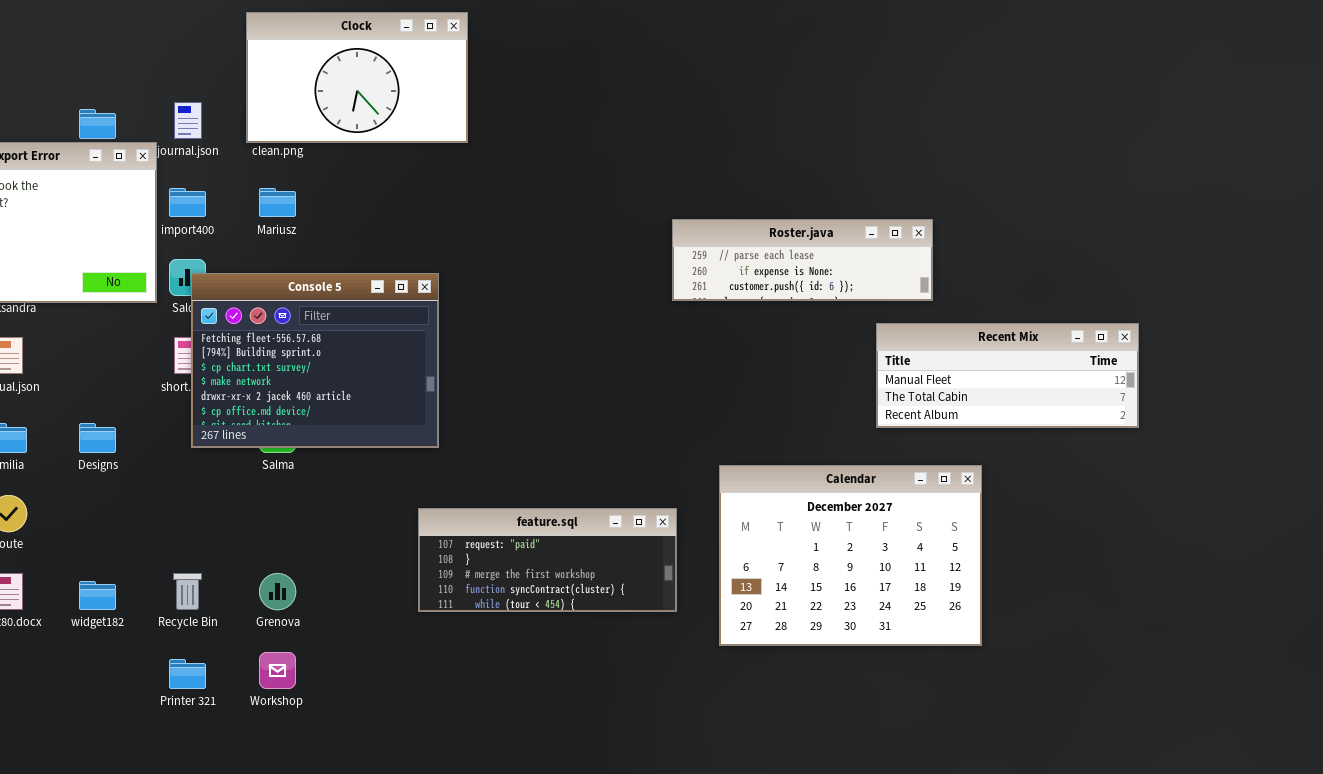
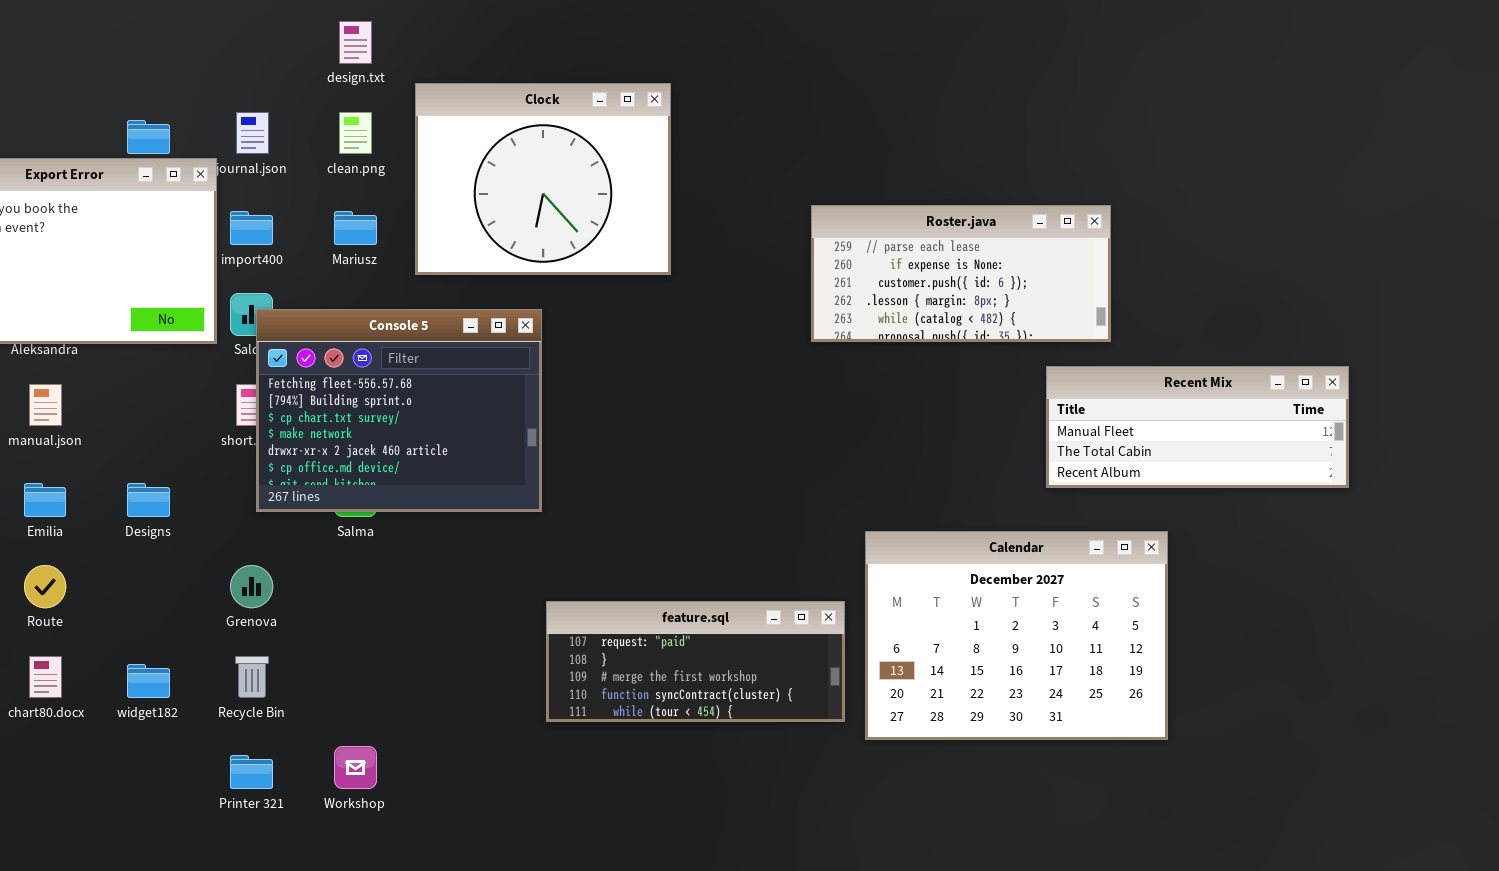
Clock: [246,12,468,143] -> [415,83,671,275], moved, resized
Roster.java: [672,219,933,301] -> [811,205,1111,342], resized
feature.sql: [418,508,677,612] -> [546,601,845,722], moved
Grenova: [259,573,296,610] -> [230,565,273,608], moved

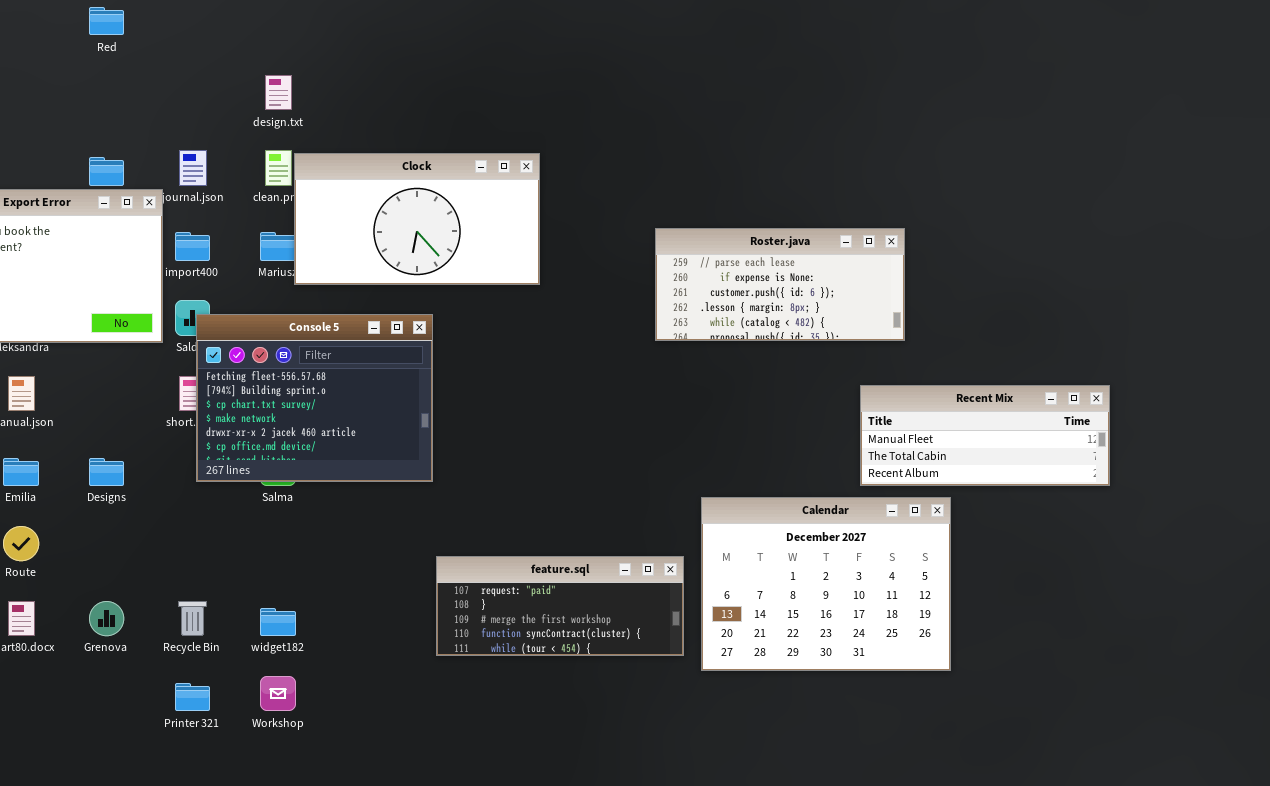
Clock: [415,83,671,275] -> [294,153,540,285], resized
Recent Mix: [1046,366,1349,488] -> [860,385,1110,486], moved
Grenova: [230,565,273,608] -> [89,601,124,636], moved
widget182: [127,664,170,698] -> [260,608,296,636], moved

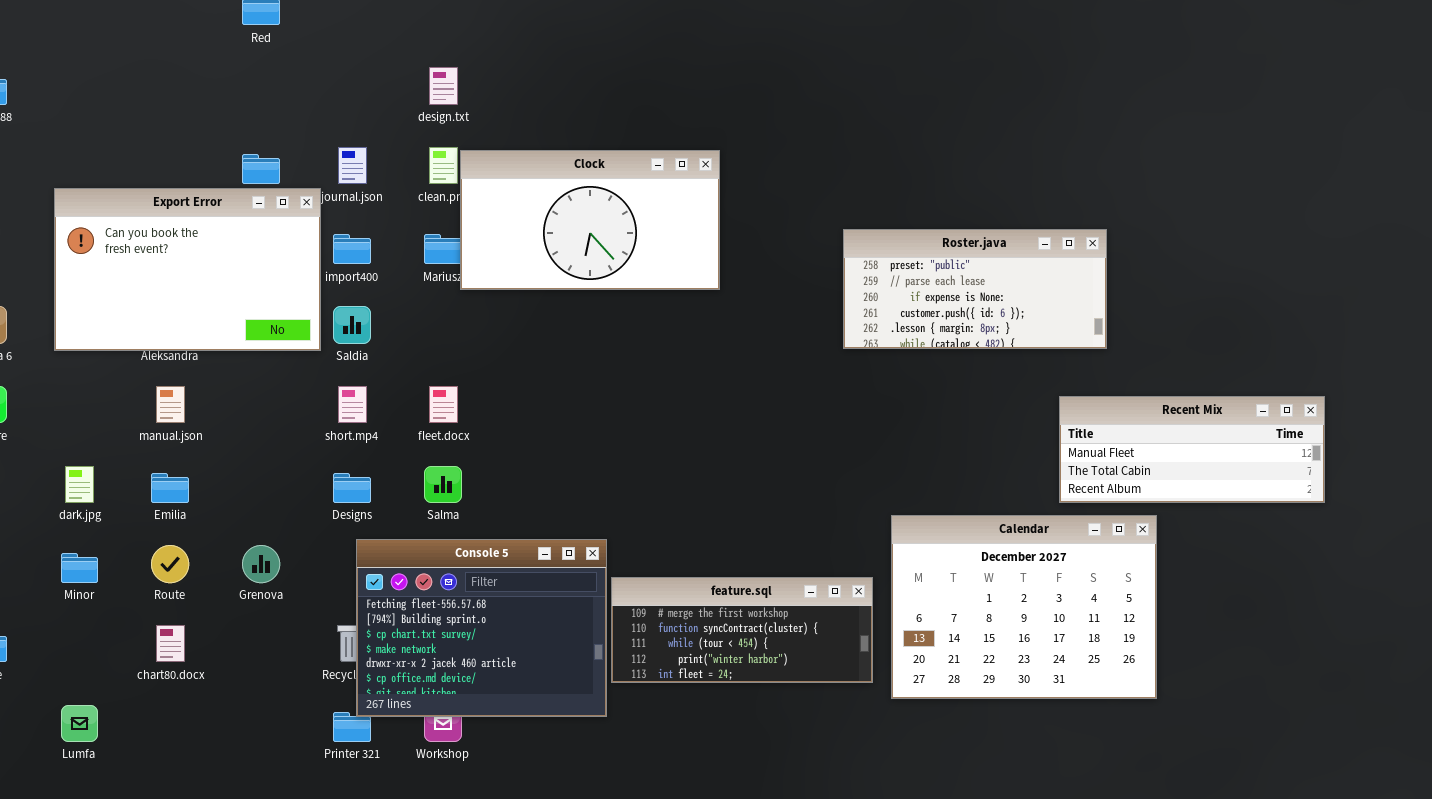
Roster.java: [655,228,905,341] -> [843,229,1107,349], scrolled up 1 row
Console 5: [196,314,433,482] -> [356,539,607,717], moved
Designs: [89,458,124,486] -> [333,473,371,503], moved
feature.sql: [436,556,684,656] -> [611,577,873,683], scrolled down 2 rows
Grenova: [89,601,124,636] -> [242,545,280,583], moved

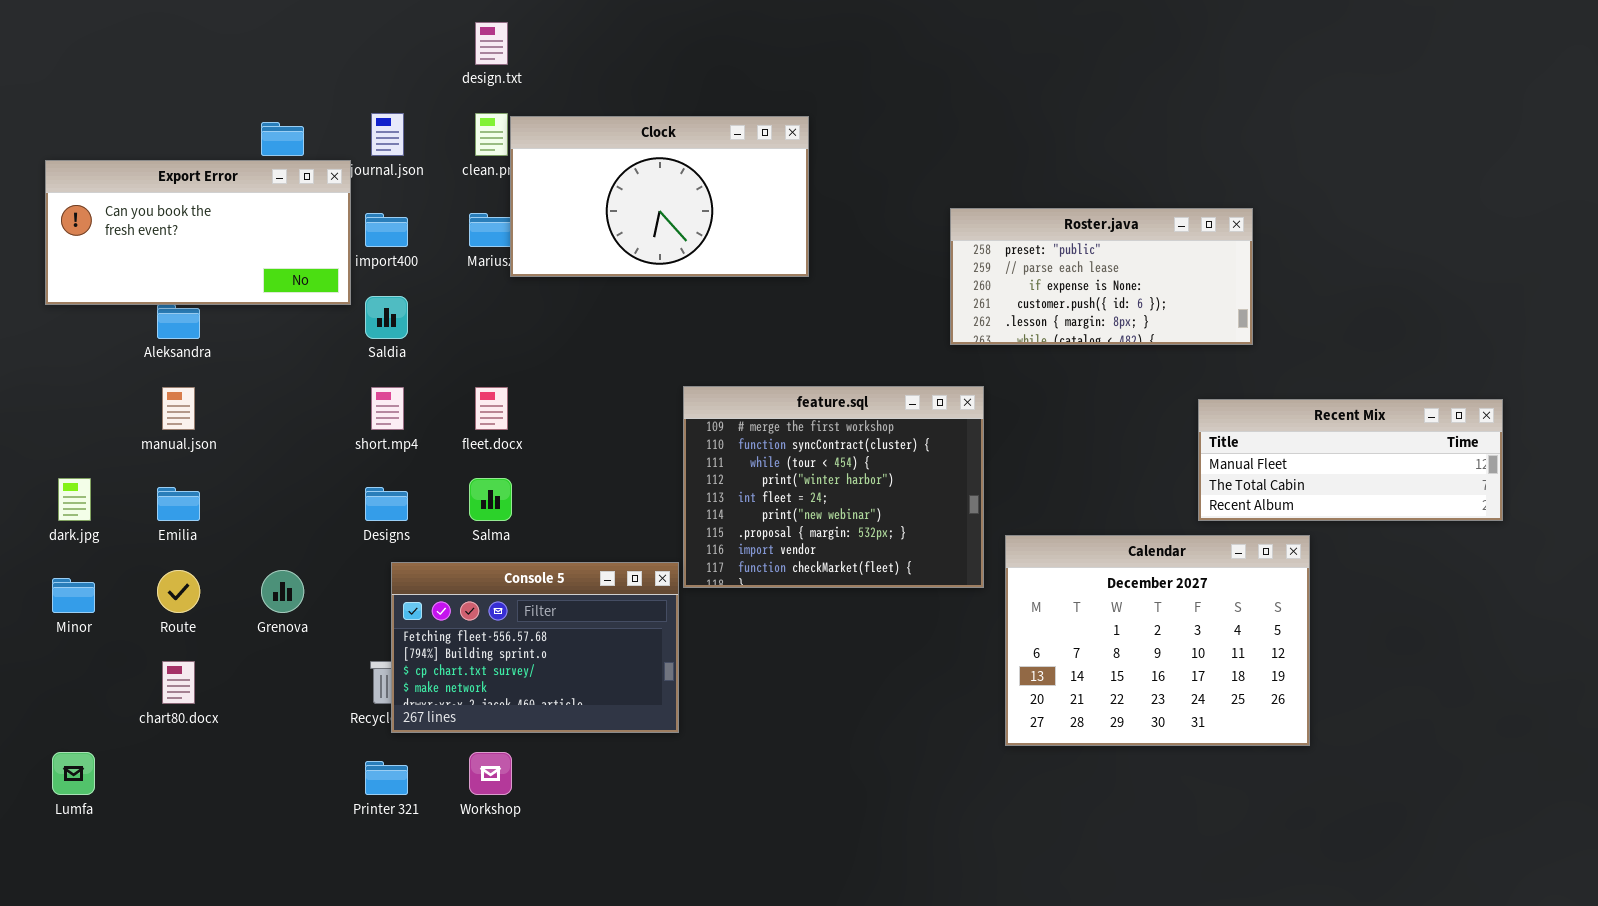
Export Error: [54,188,321,351] -> [45,160,351,305], resized
Console 5: [356,539,607,717] -> [391,562,679,733], resized
feature.sql: [611,577,873,683] -> [683,386,984,588], moved, resized

